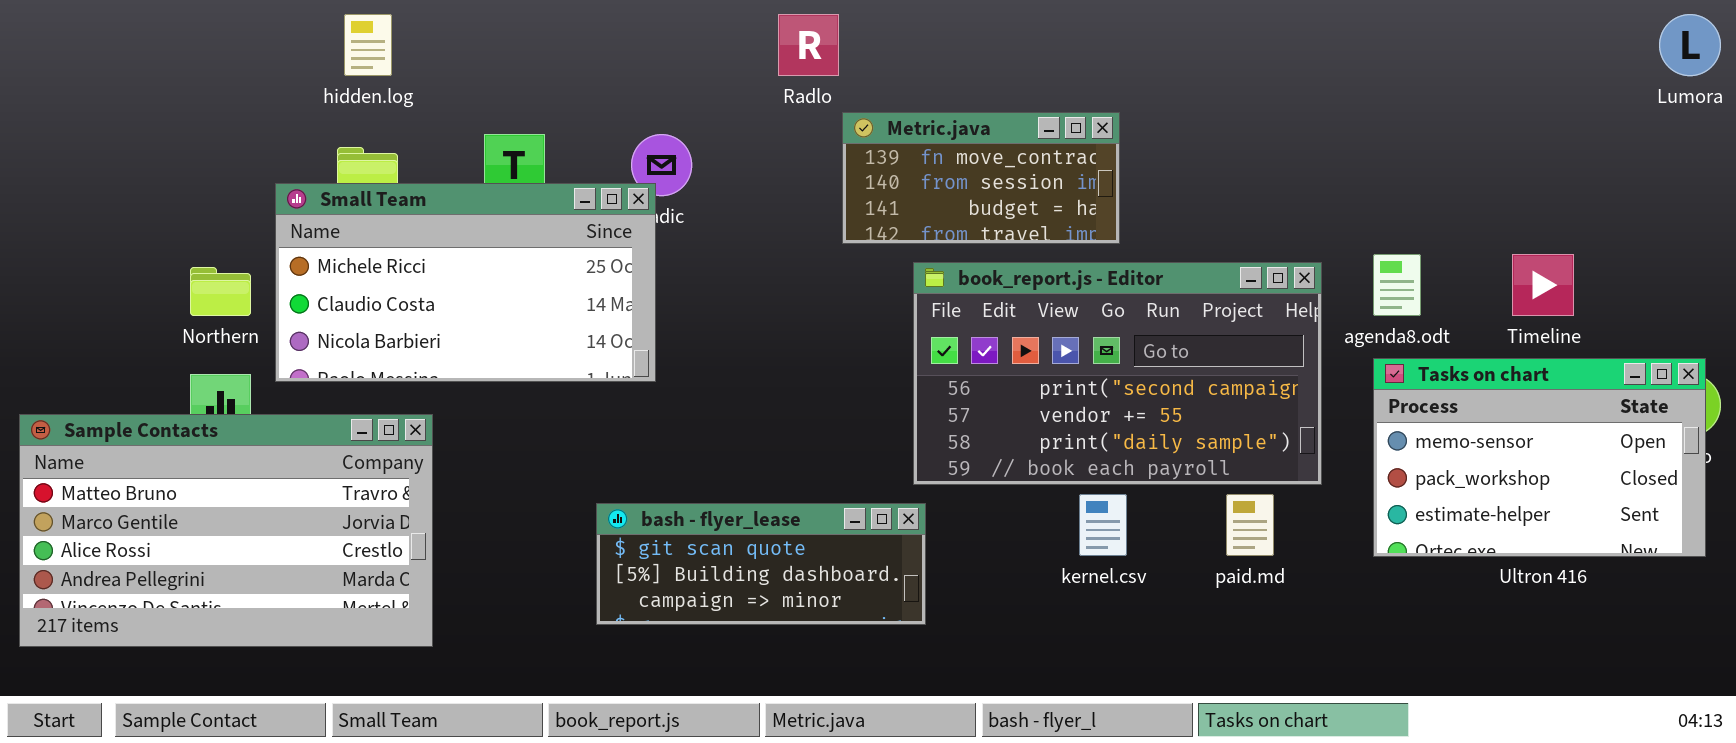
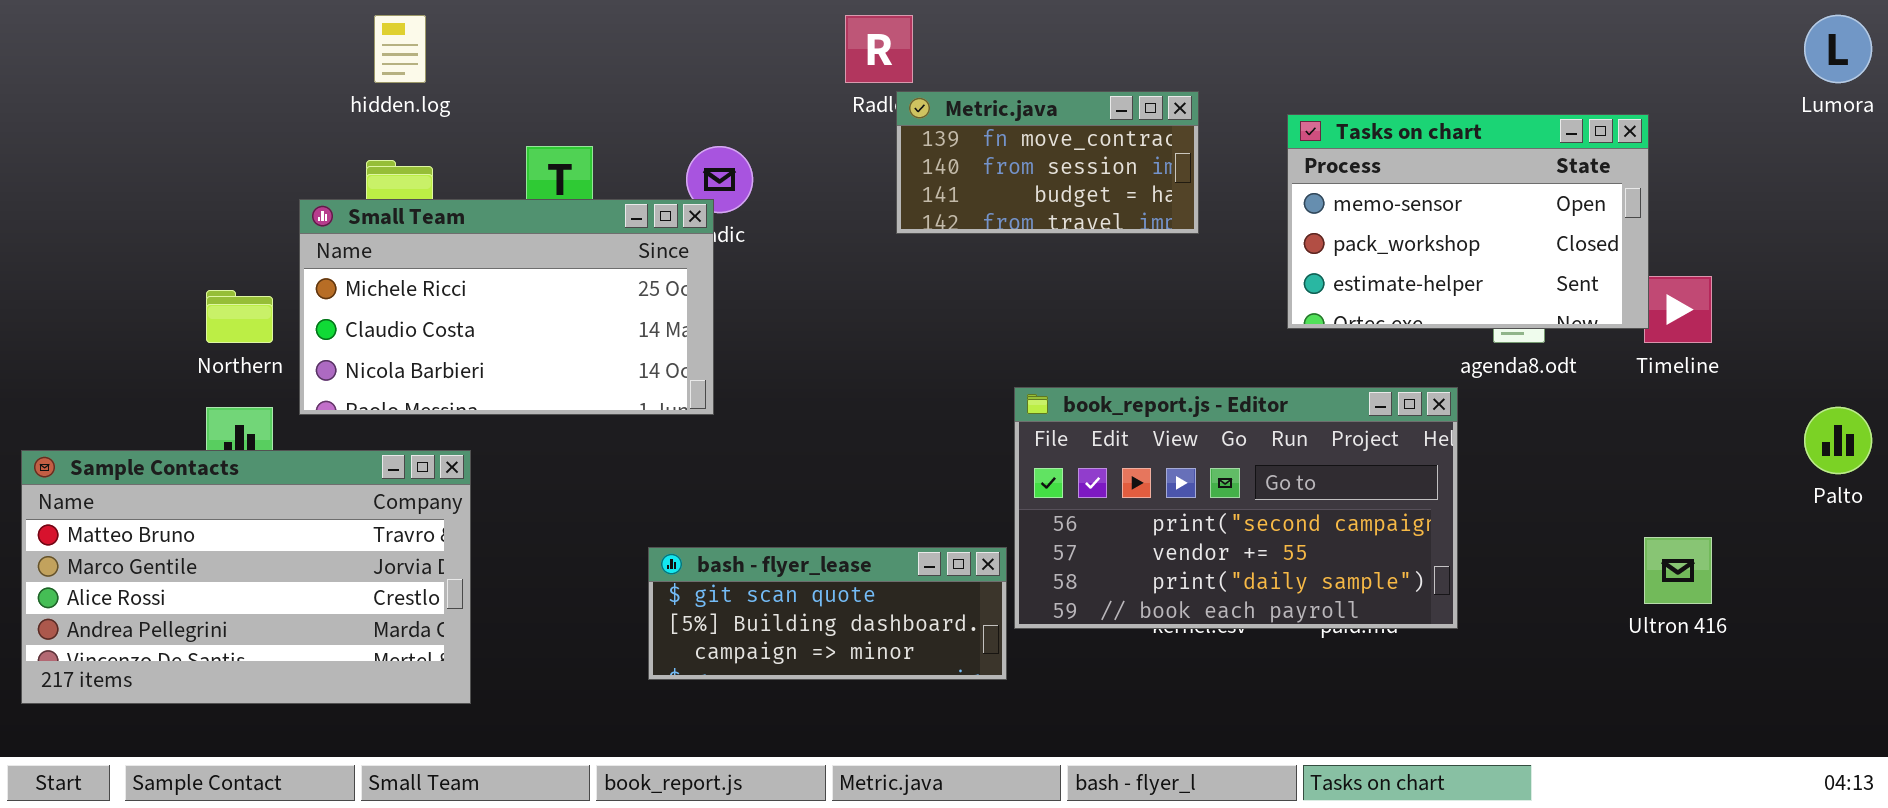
Metric.java: [842,112,1120,244] -> [896,91,1199,234], moved
book_report.js - Editor: [913,262,1322,485] -> [1014,387,1458,629], moved
Tasks on chart: [1373,358,1706,557] -> [1287,114,1649,329], moved

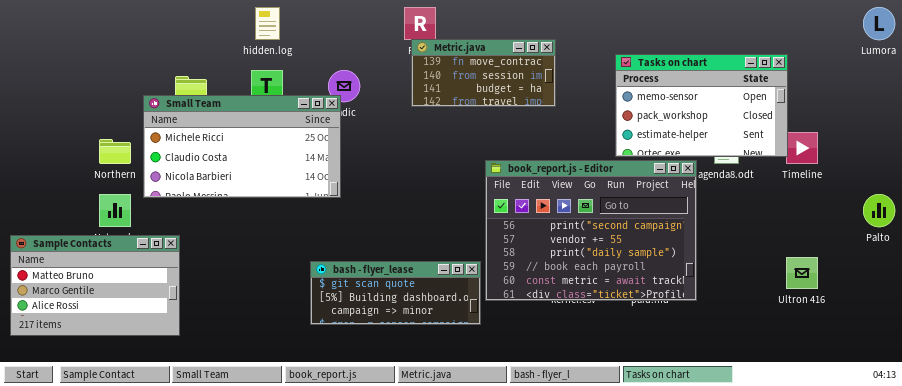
hidden.log: [374,15,426,83] -> [255,7,280,40], moved
Metric.java: [896,91,1199,234] -> [411,39,556,107], moved
book_report.js - Editor: [1014,387,1458,629] -> [485,160,697,301], resized
Sample Contacts: [21,450,471,704] -> [10,235,180,336], resized

